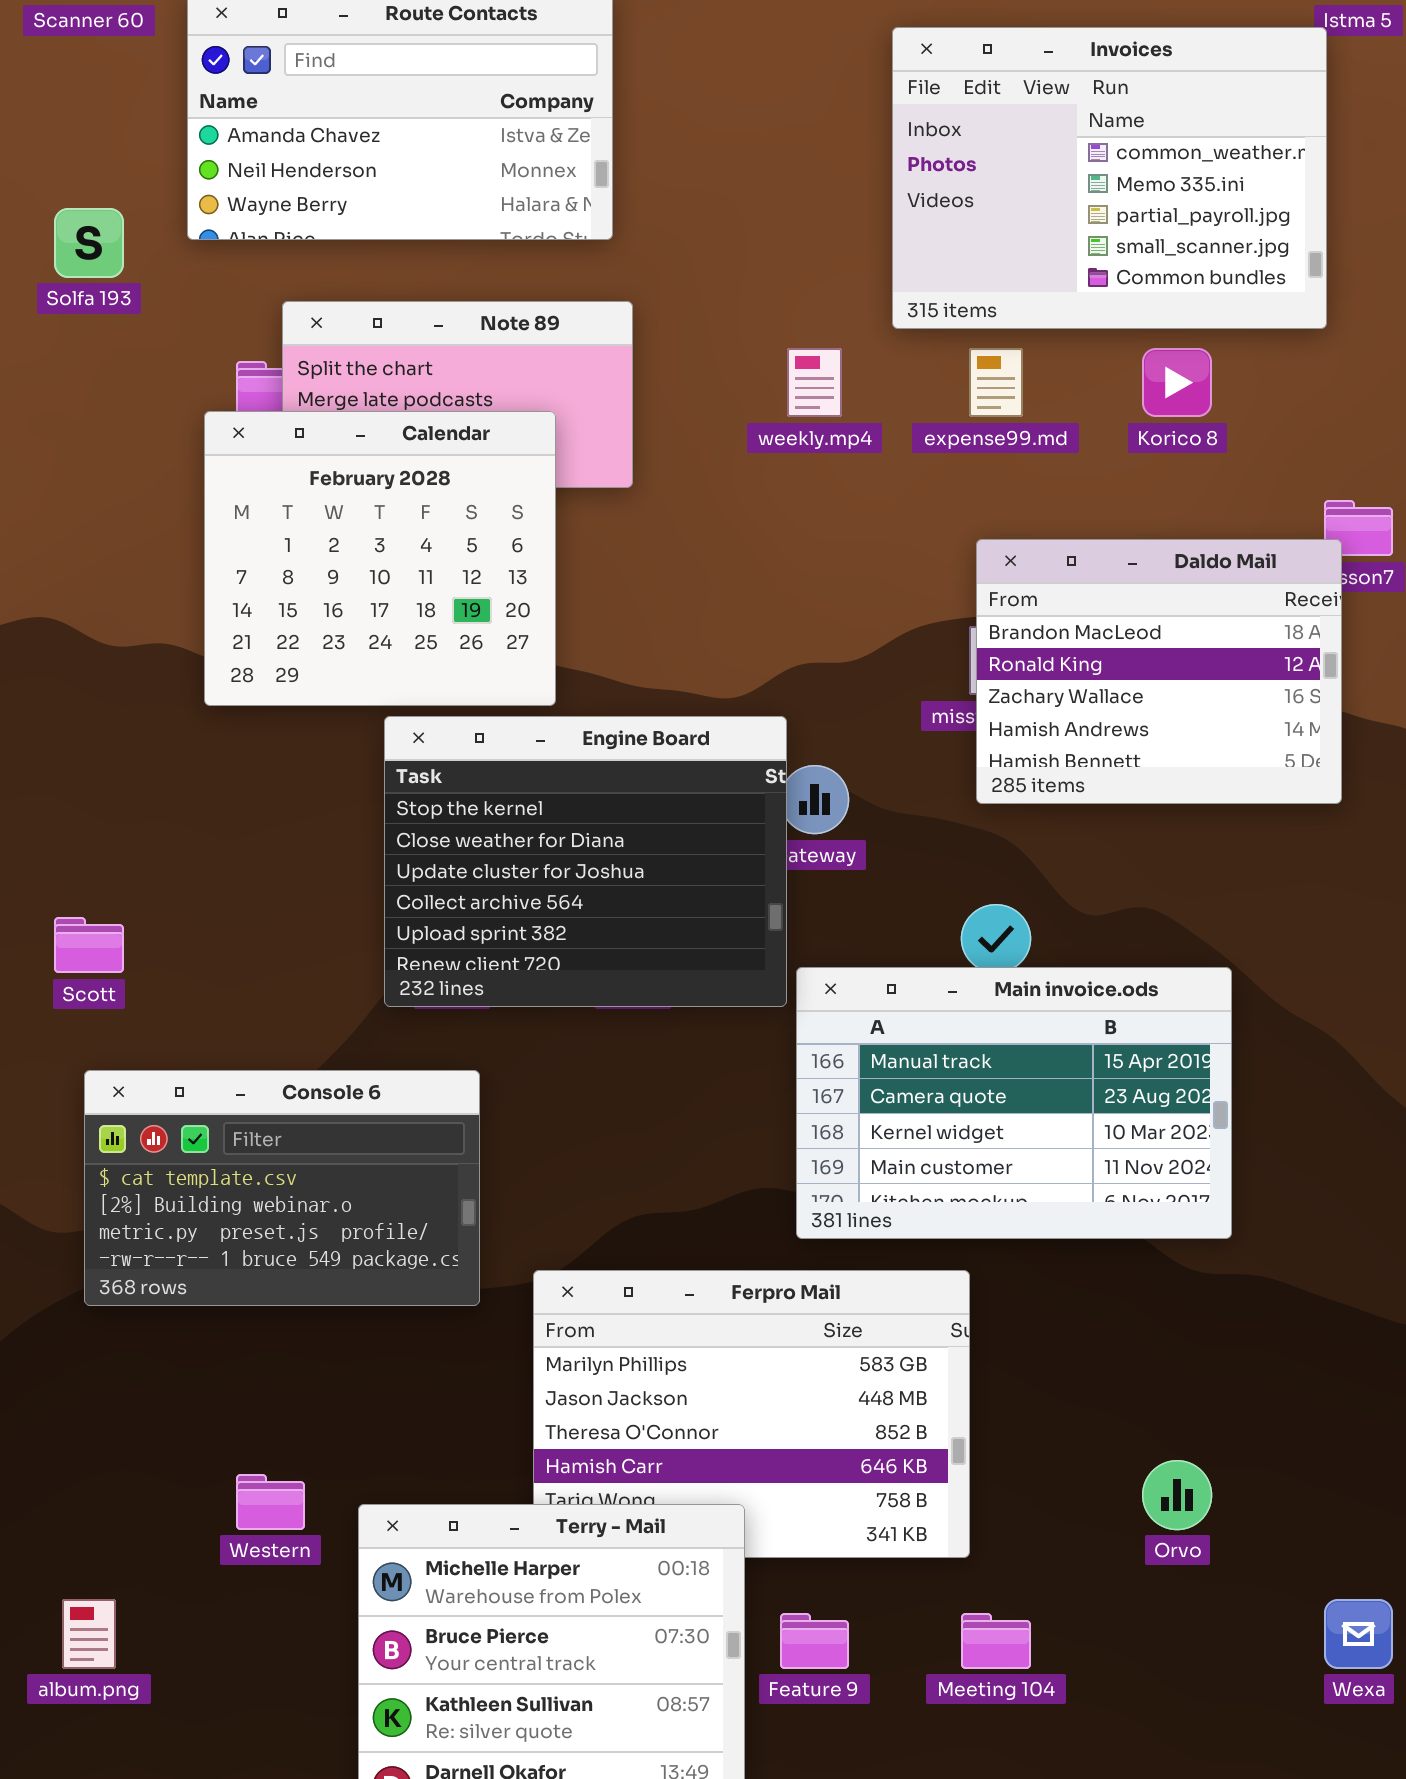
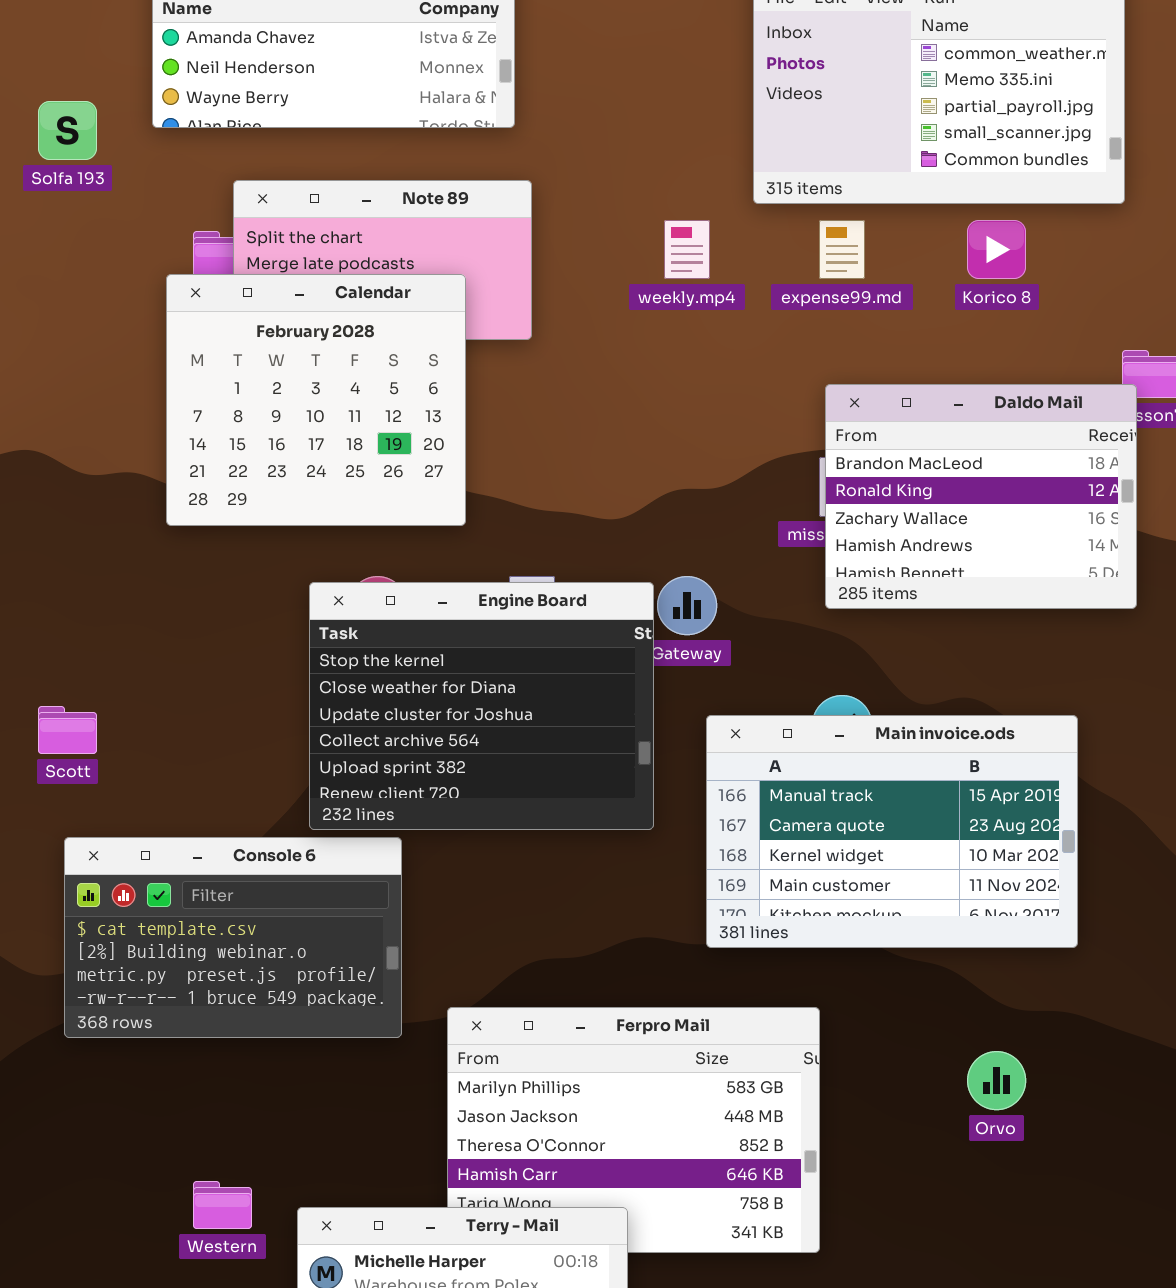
Engine Board: [384,716,787,1007] -> [309,582,654,830], moved
Main invoice.ods: [796,967,1232,1239] -> [706,715,1078,948], moved
Orvo: [1142,1460,1212,1530] -> [967,1051,1026,1110], moved

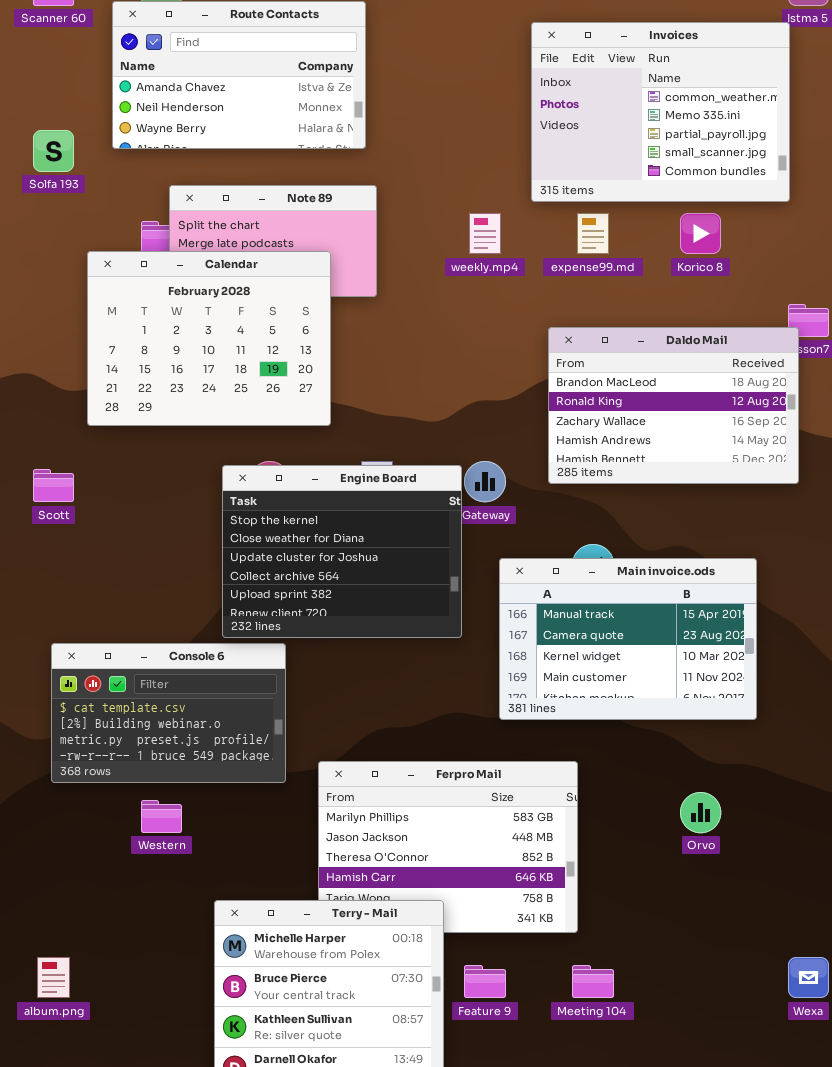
Calendar: [166,274,466,526] -> [87,251,331,426], resized
Daldo Mail: [825,384,1137,609] -> [548,327,799,484], resized
Scott: [38,706,97,754] -> [33,469,74,502], moved
Western: [193,1181,252,1229] -> [141,800,182,833], moved

